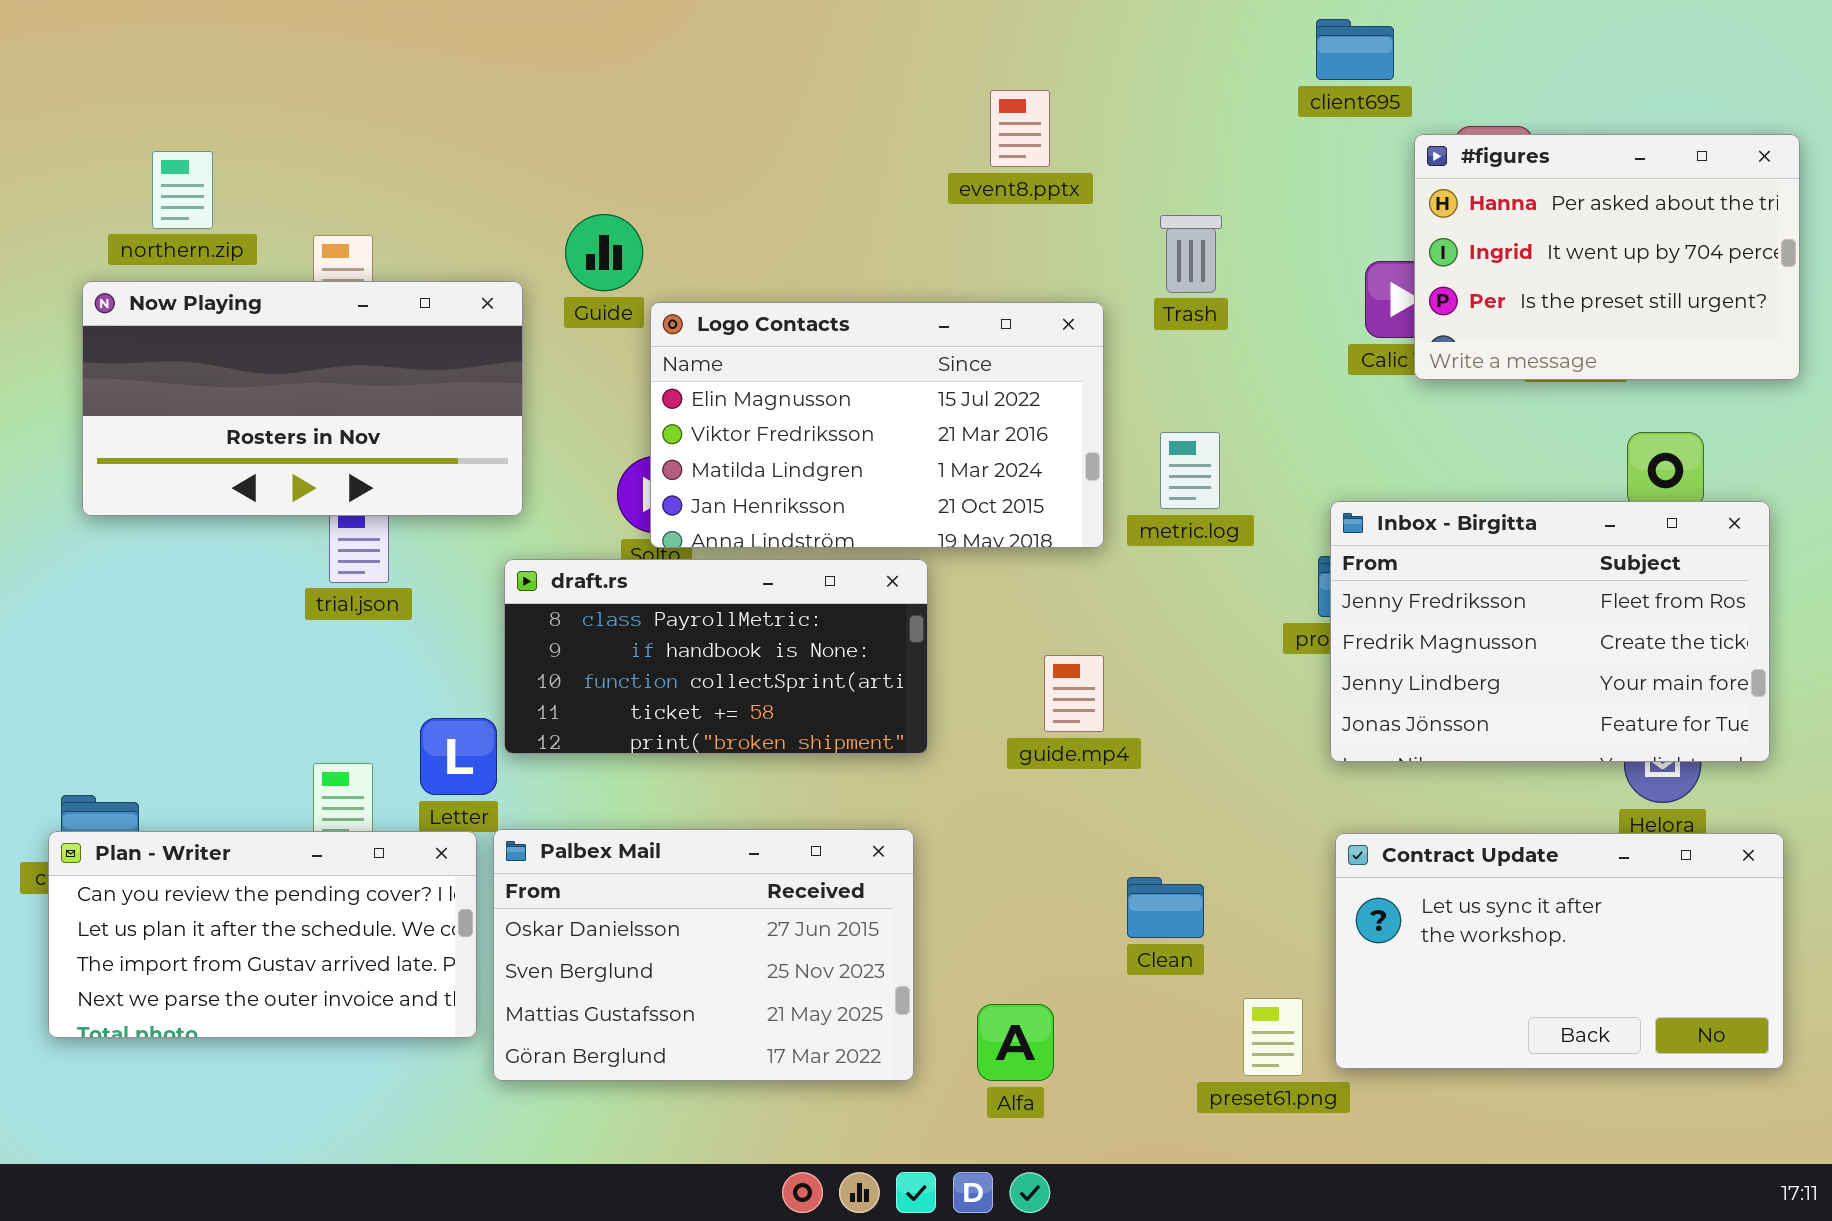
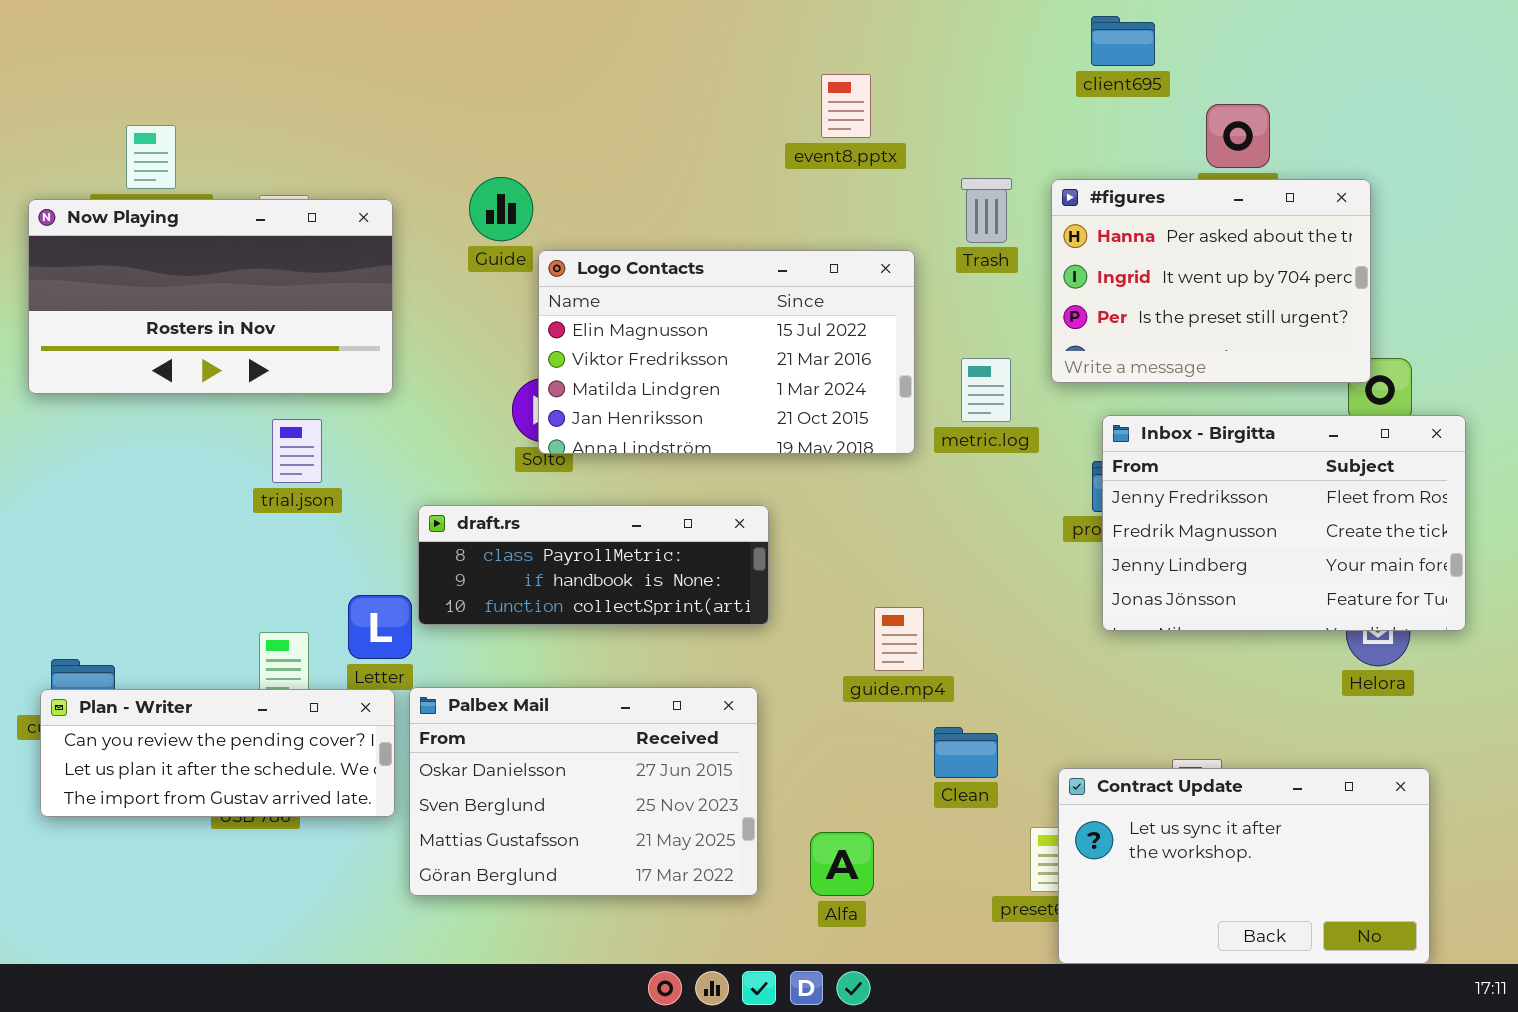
#figures: [1414,134,1800,380] -> [1051,179,1371,383], moved
Now Playing: [82,281,523,516] -> [28,199,393,394], moved
draft.rs: [504,559,928,754] -> [418,505,769,625], resized
guide.mp4: [1044,655,1104,732] -> [874,607,924,671], moved
Plan - Writer: [48,831,477,1038] -> [40,689,395,817], resized
Contract Update: [1335,833,1784,1069] -> [1058,768,1430,964], moved

